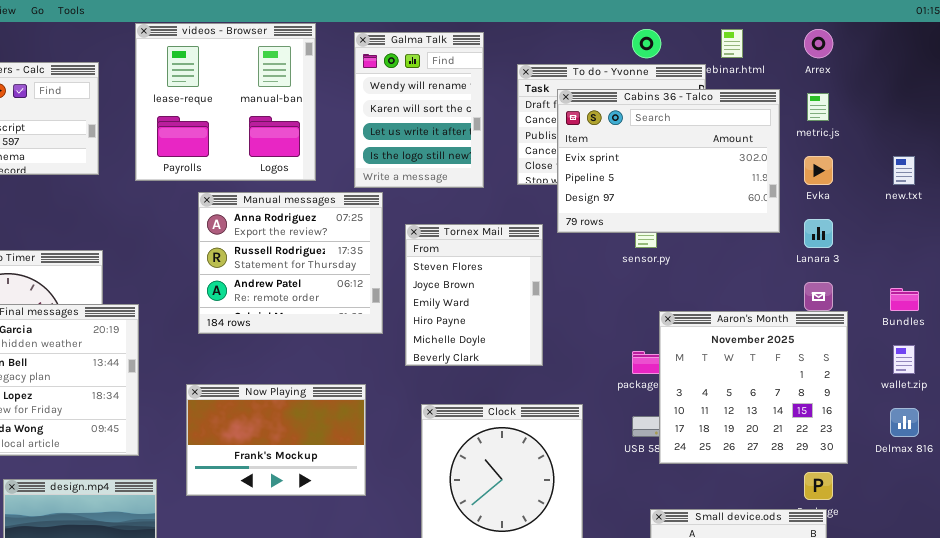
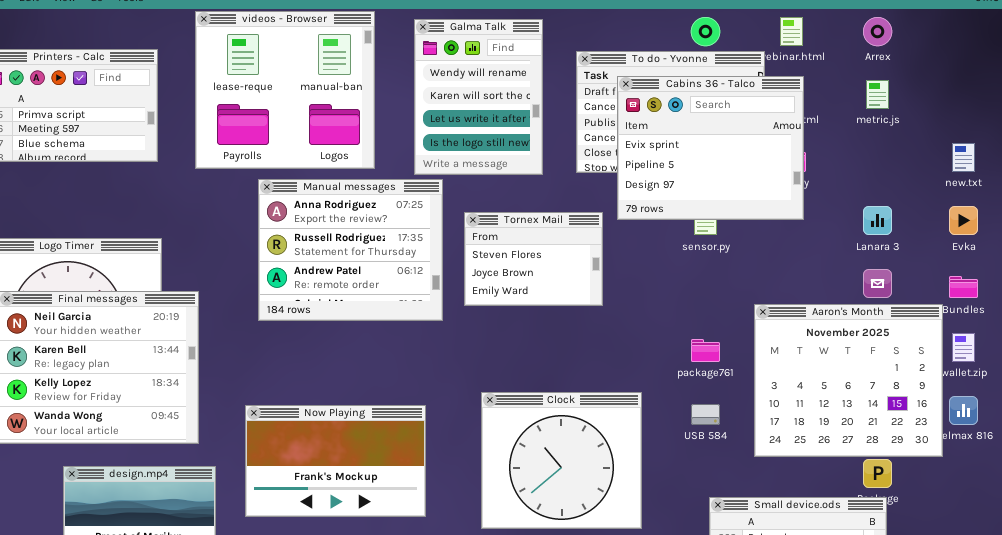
Cabins 36 - Talco: [557,89,780,233] -> [617,76,804,220], resized
Evka: [804,156,833,185] -> [949,206,978,235], moved
Tornex Mail: [405,224,543,366] -> [464,212,603,306], resized
Aaron's Month: [659,311,848,464] -> [754,304,943,457], moved
Now Playing: [186,384,366,496] -> [245,405,426,517], moved

